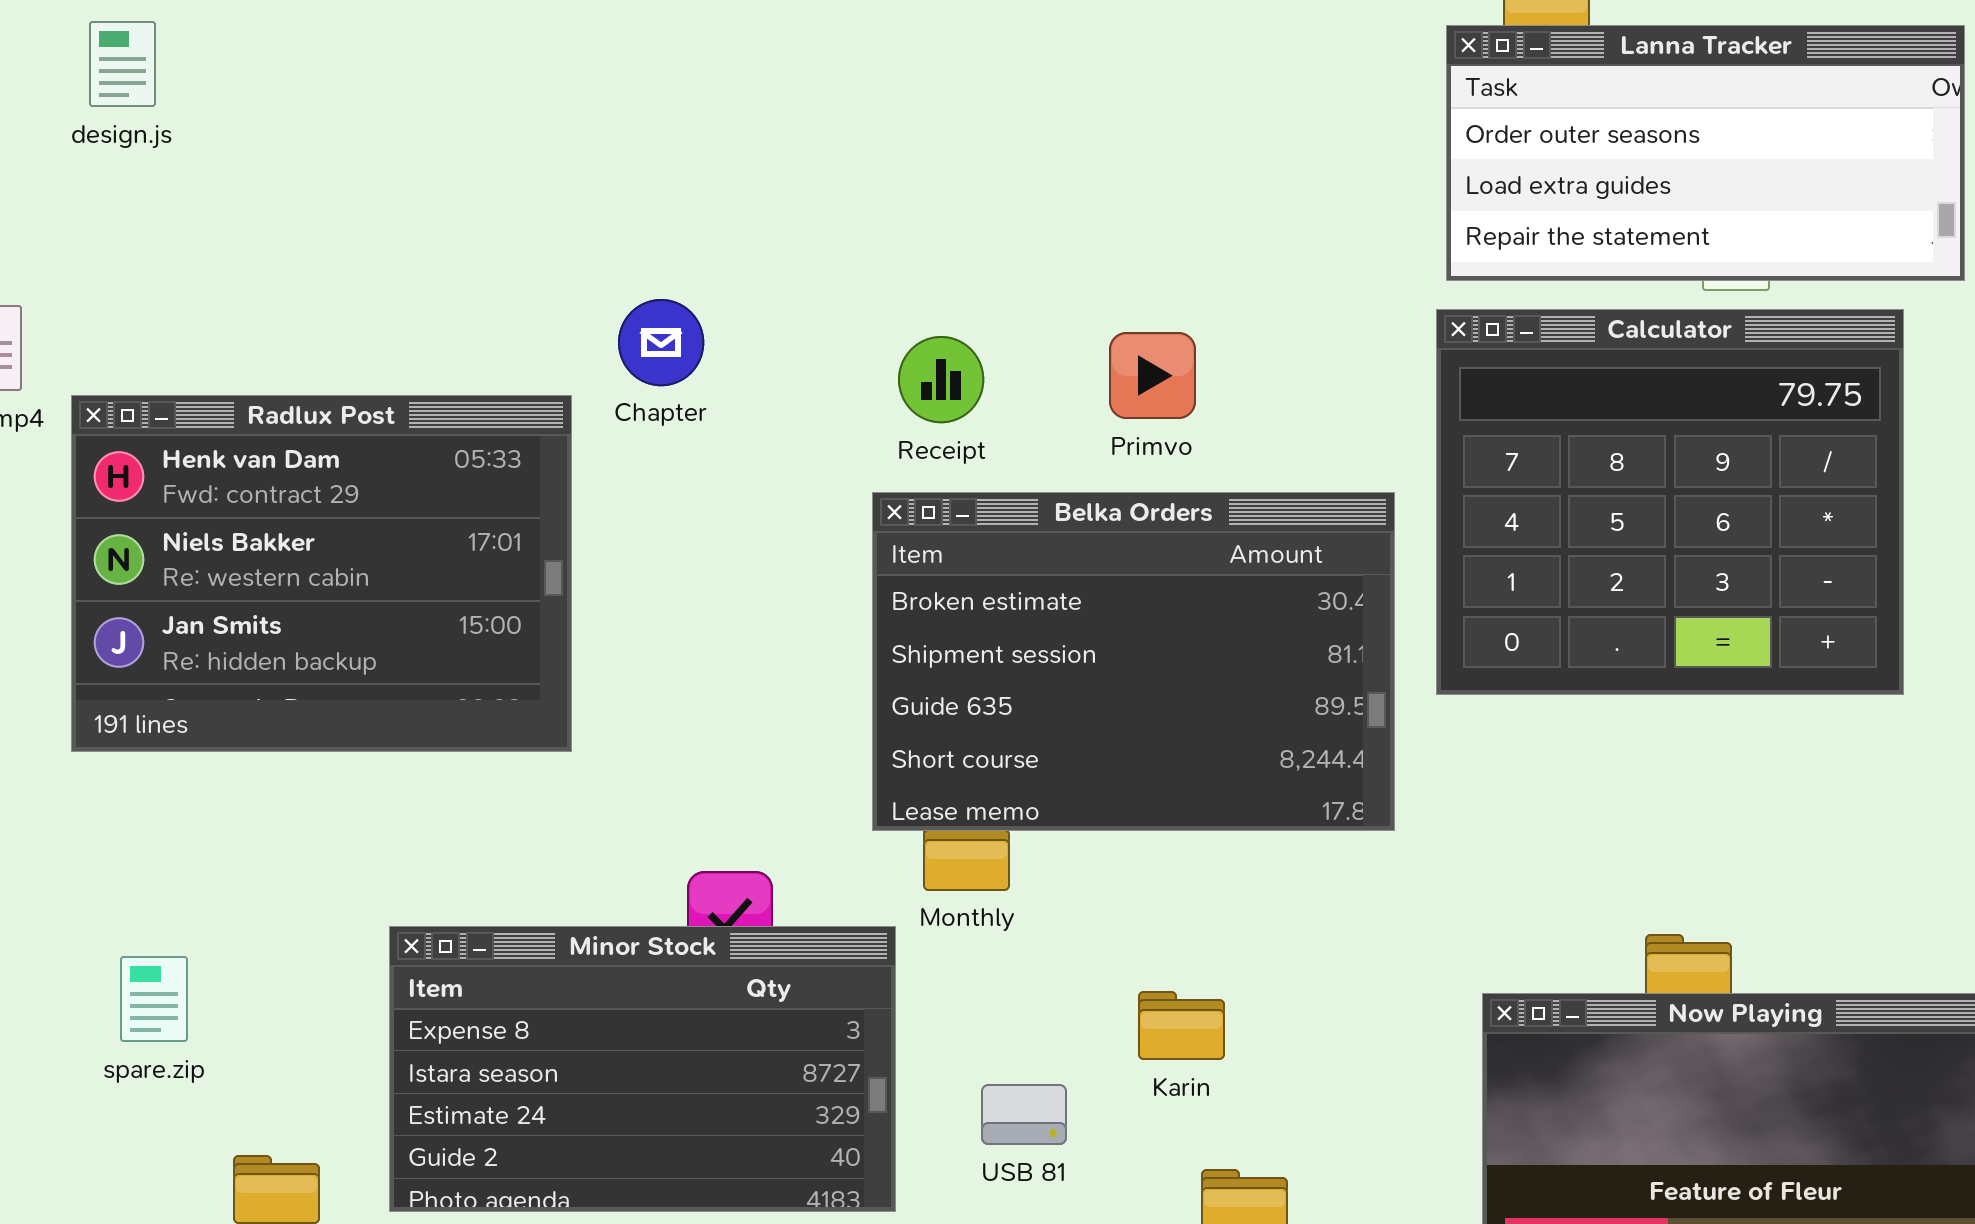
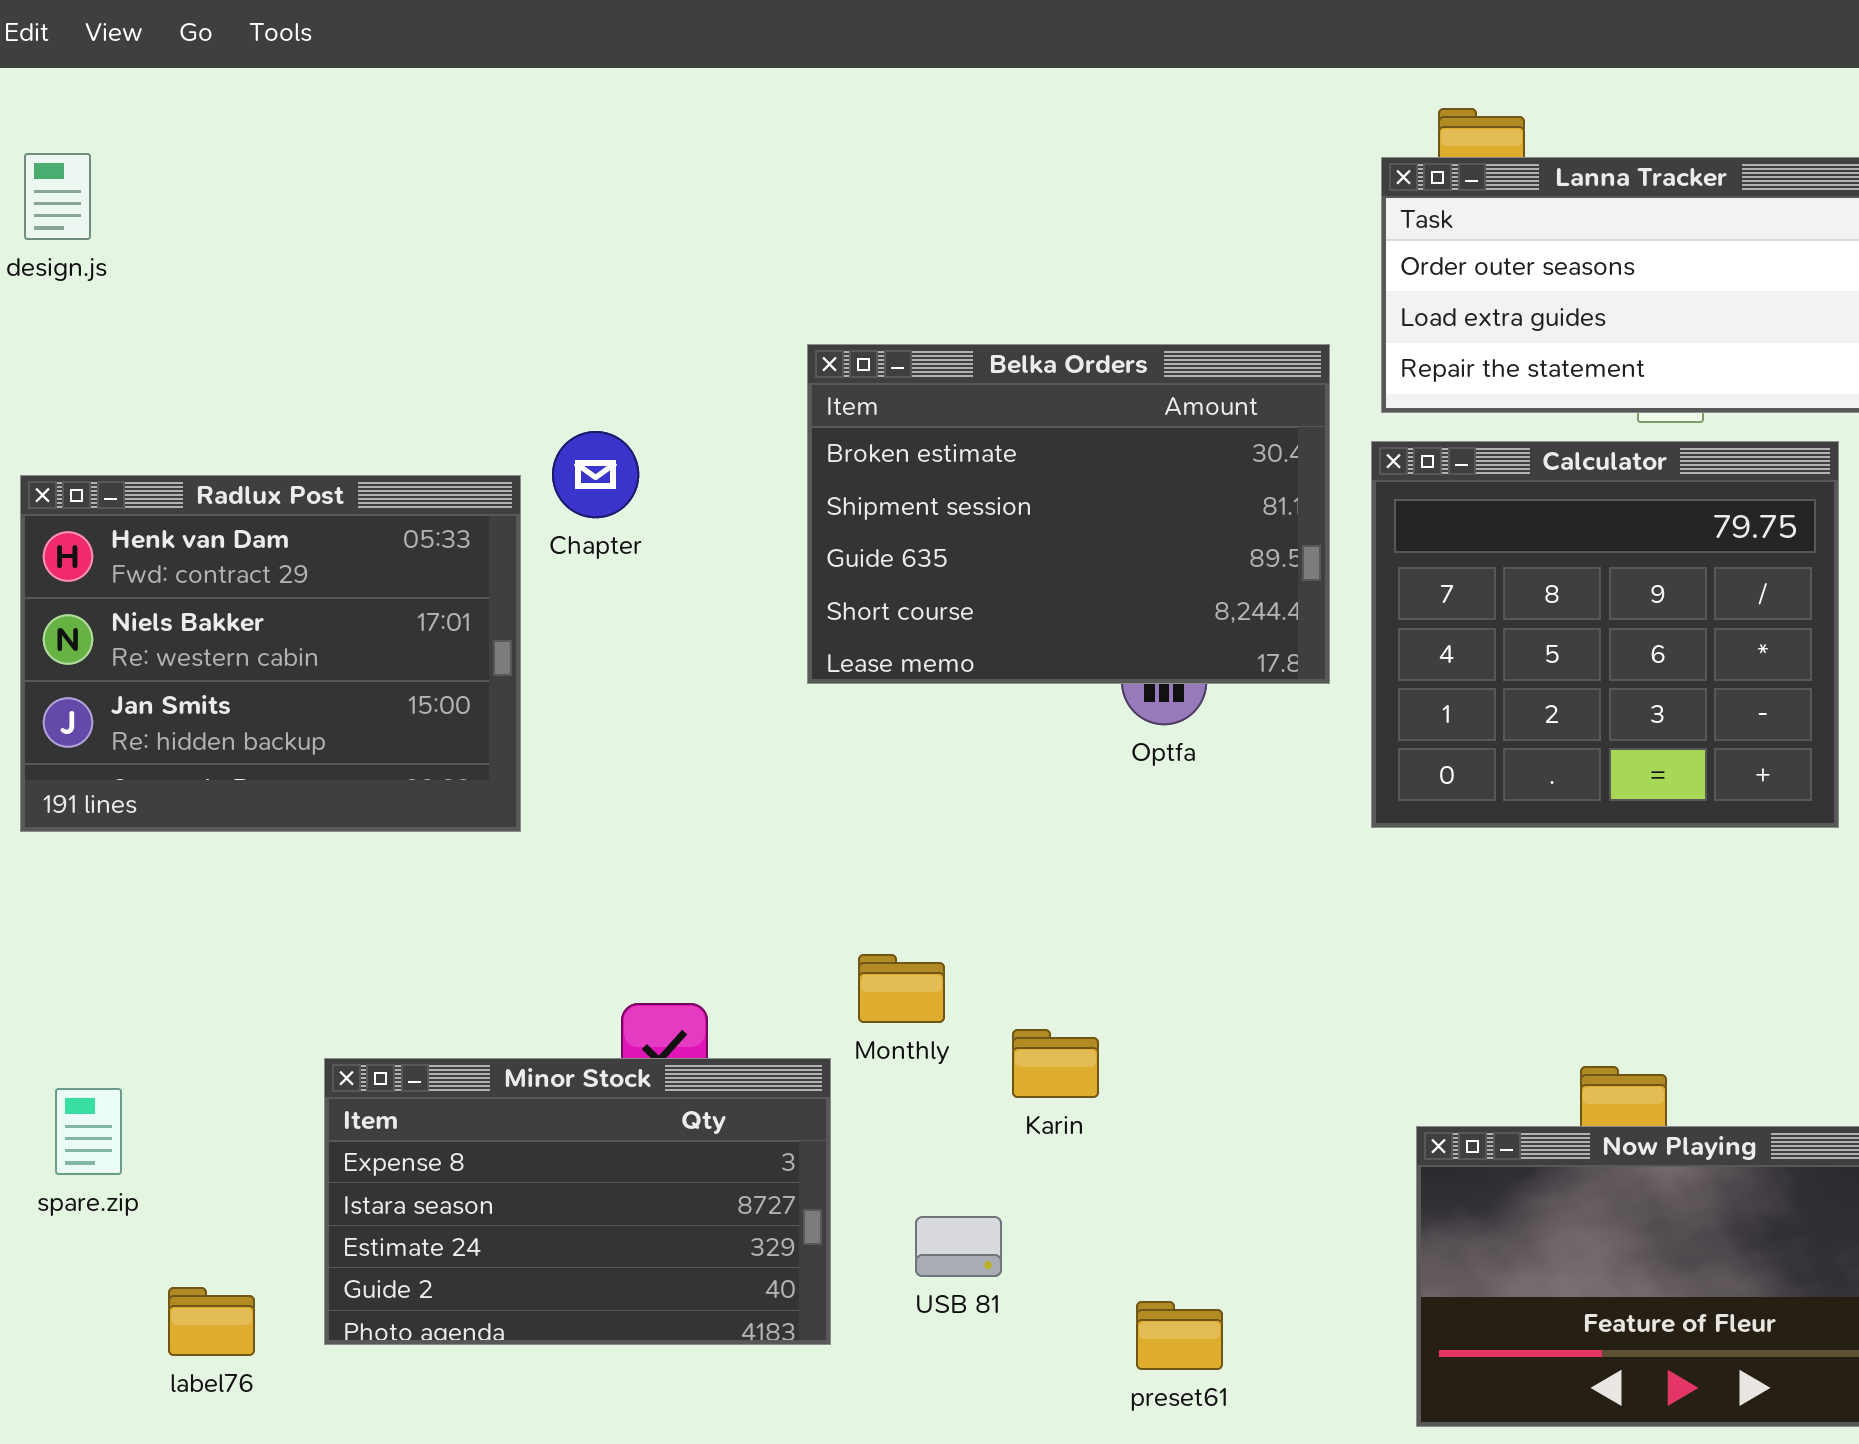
Radlux Post: [71,395,572,752] -> [20,475,521,832], moved
Belka Orders: [872,492,1395,831] -> [807,344,1330,684], moved
Karin: [1138,991,1225,1060] -> [1012,1029,1099,1098], moved

